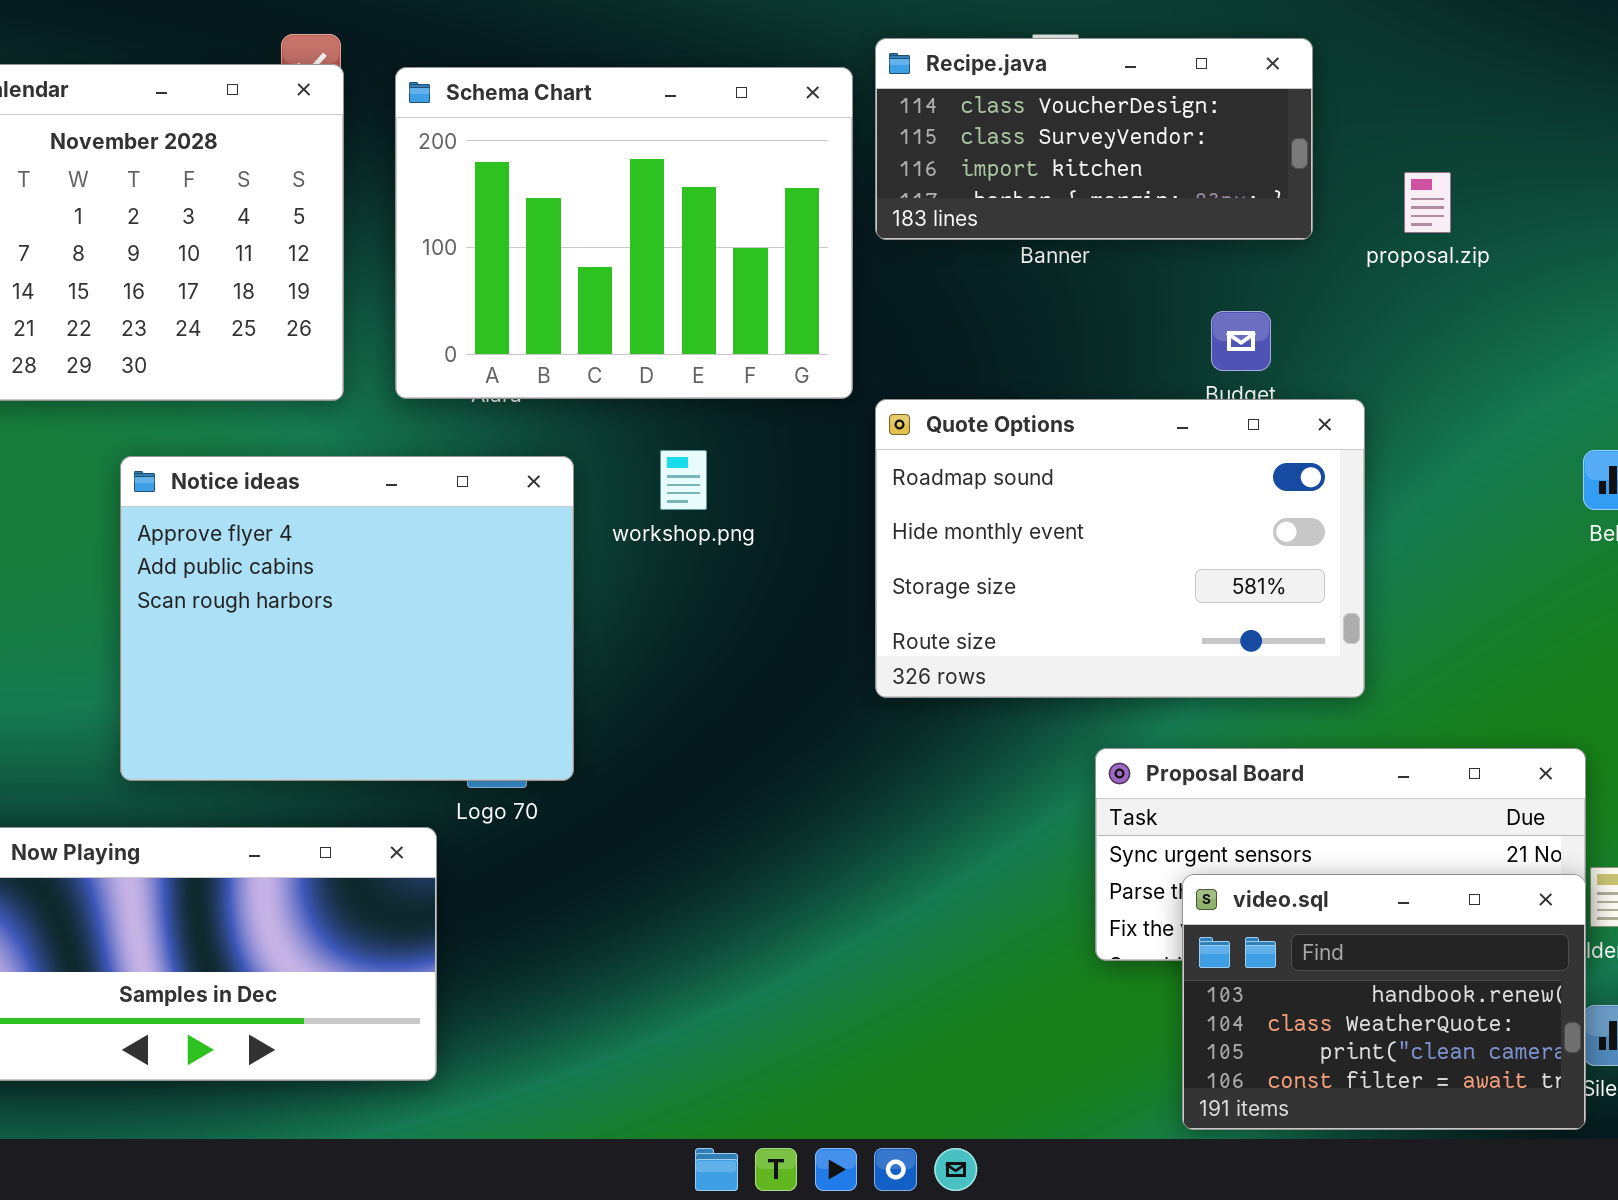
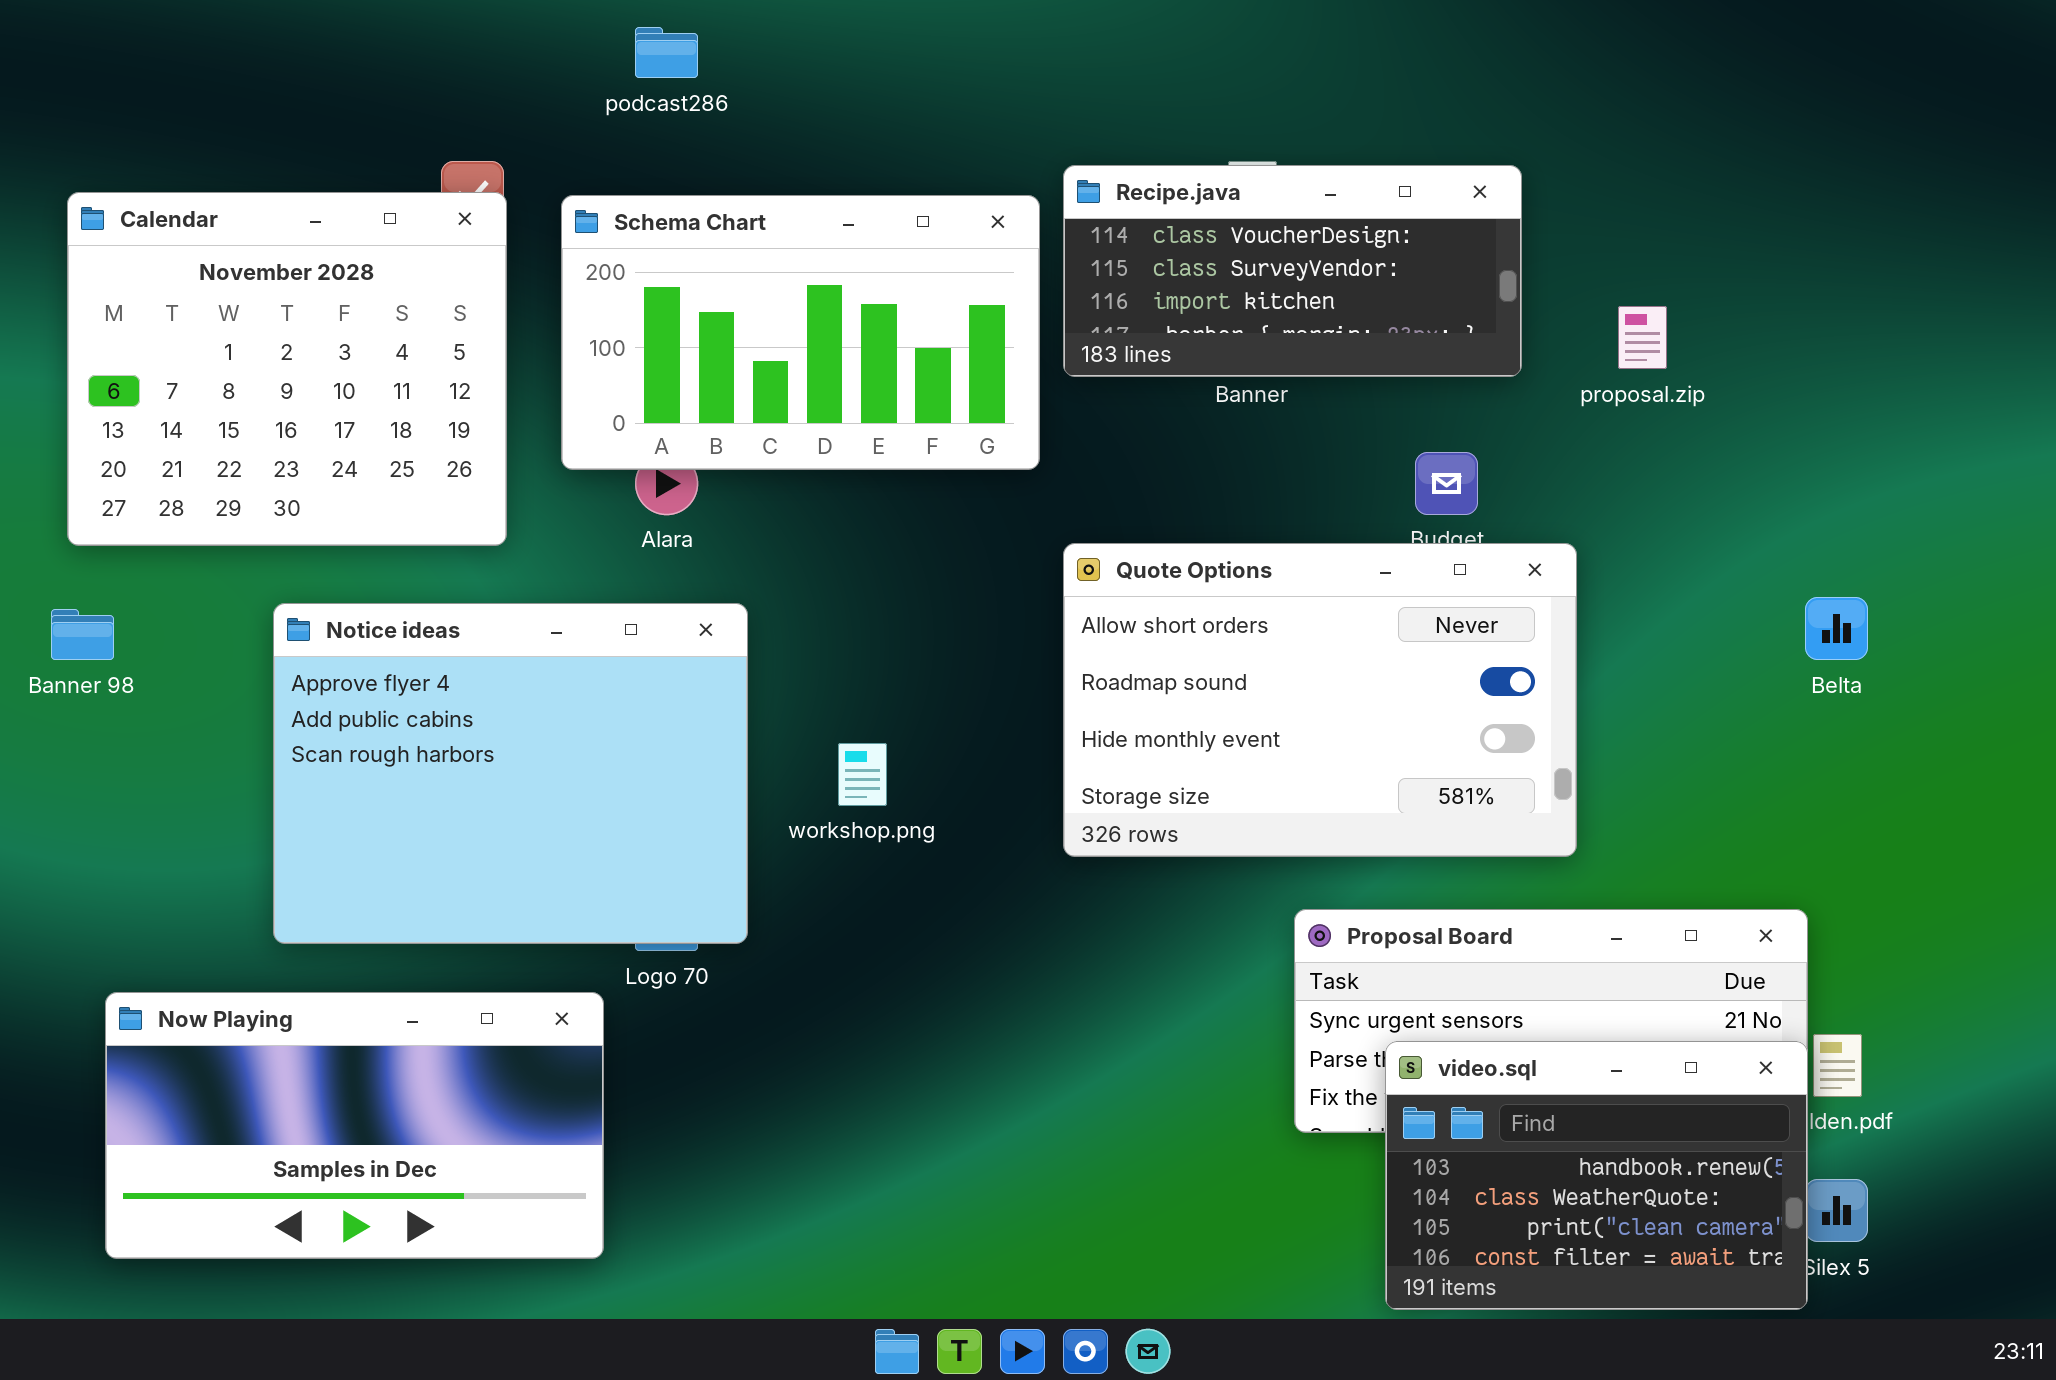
Schema Chart: [395,67,853,399] -> [561,195,1040,470], resized
Quote Options: [875,399,1365,698] -> [1063,543,1577,857], scrolled up 1 row
workshop.png: [660,450,707,510] -> [838,743,887,806], moved

